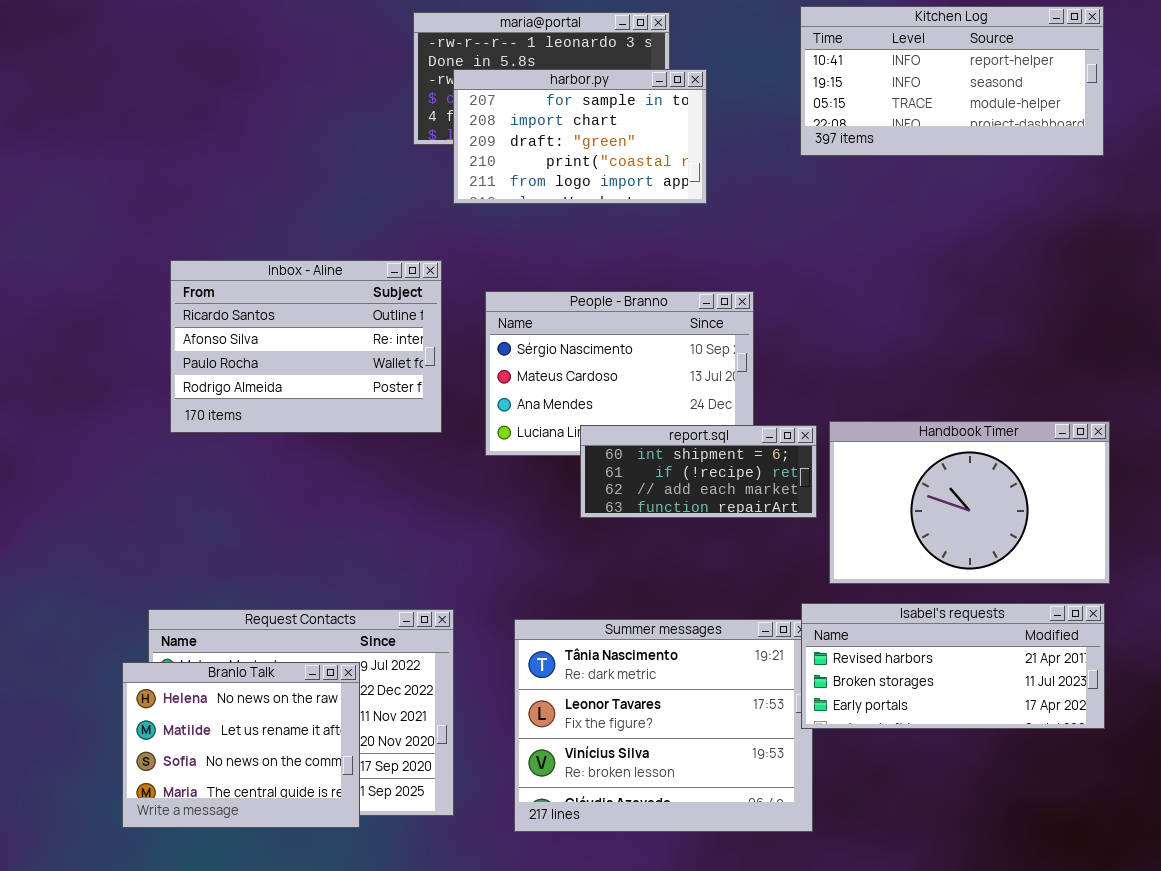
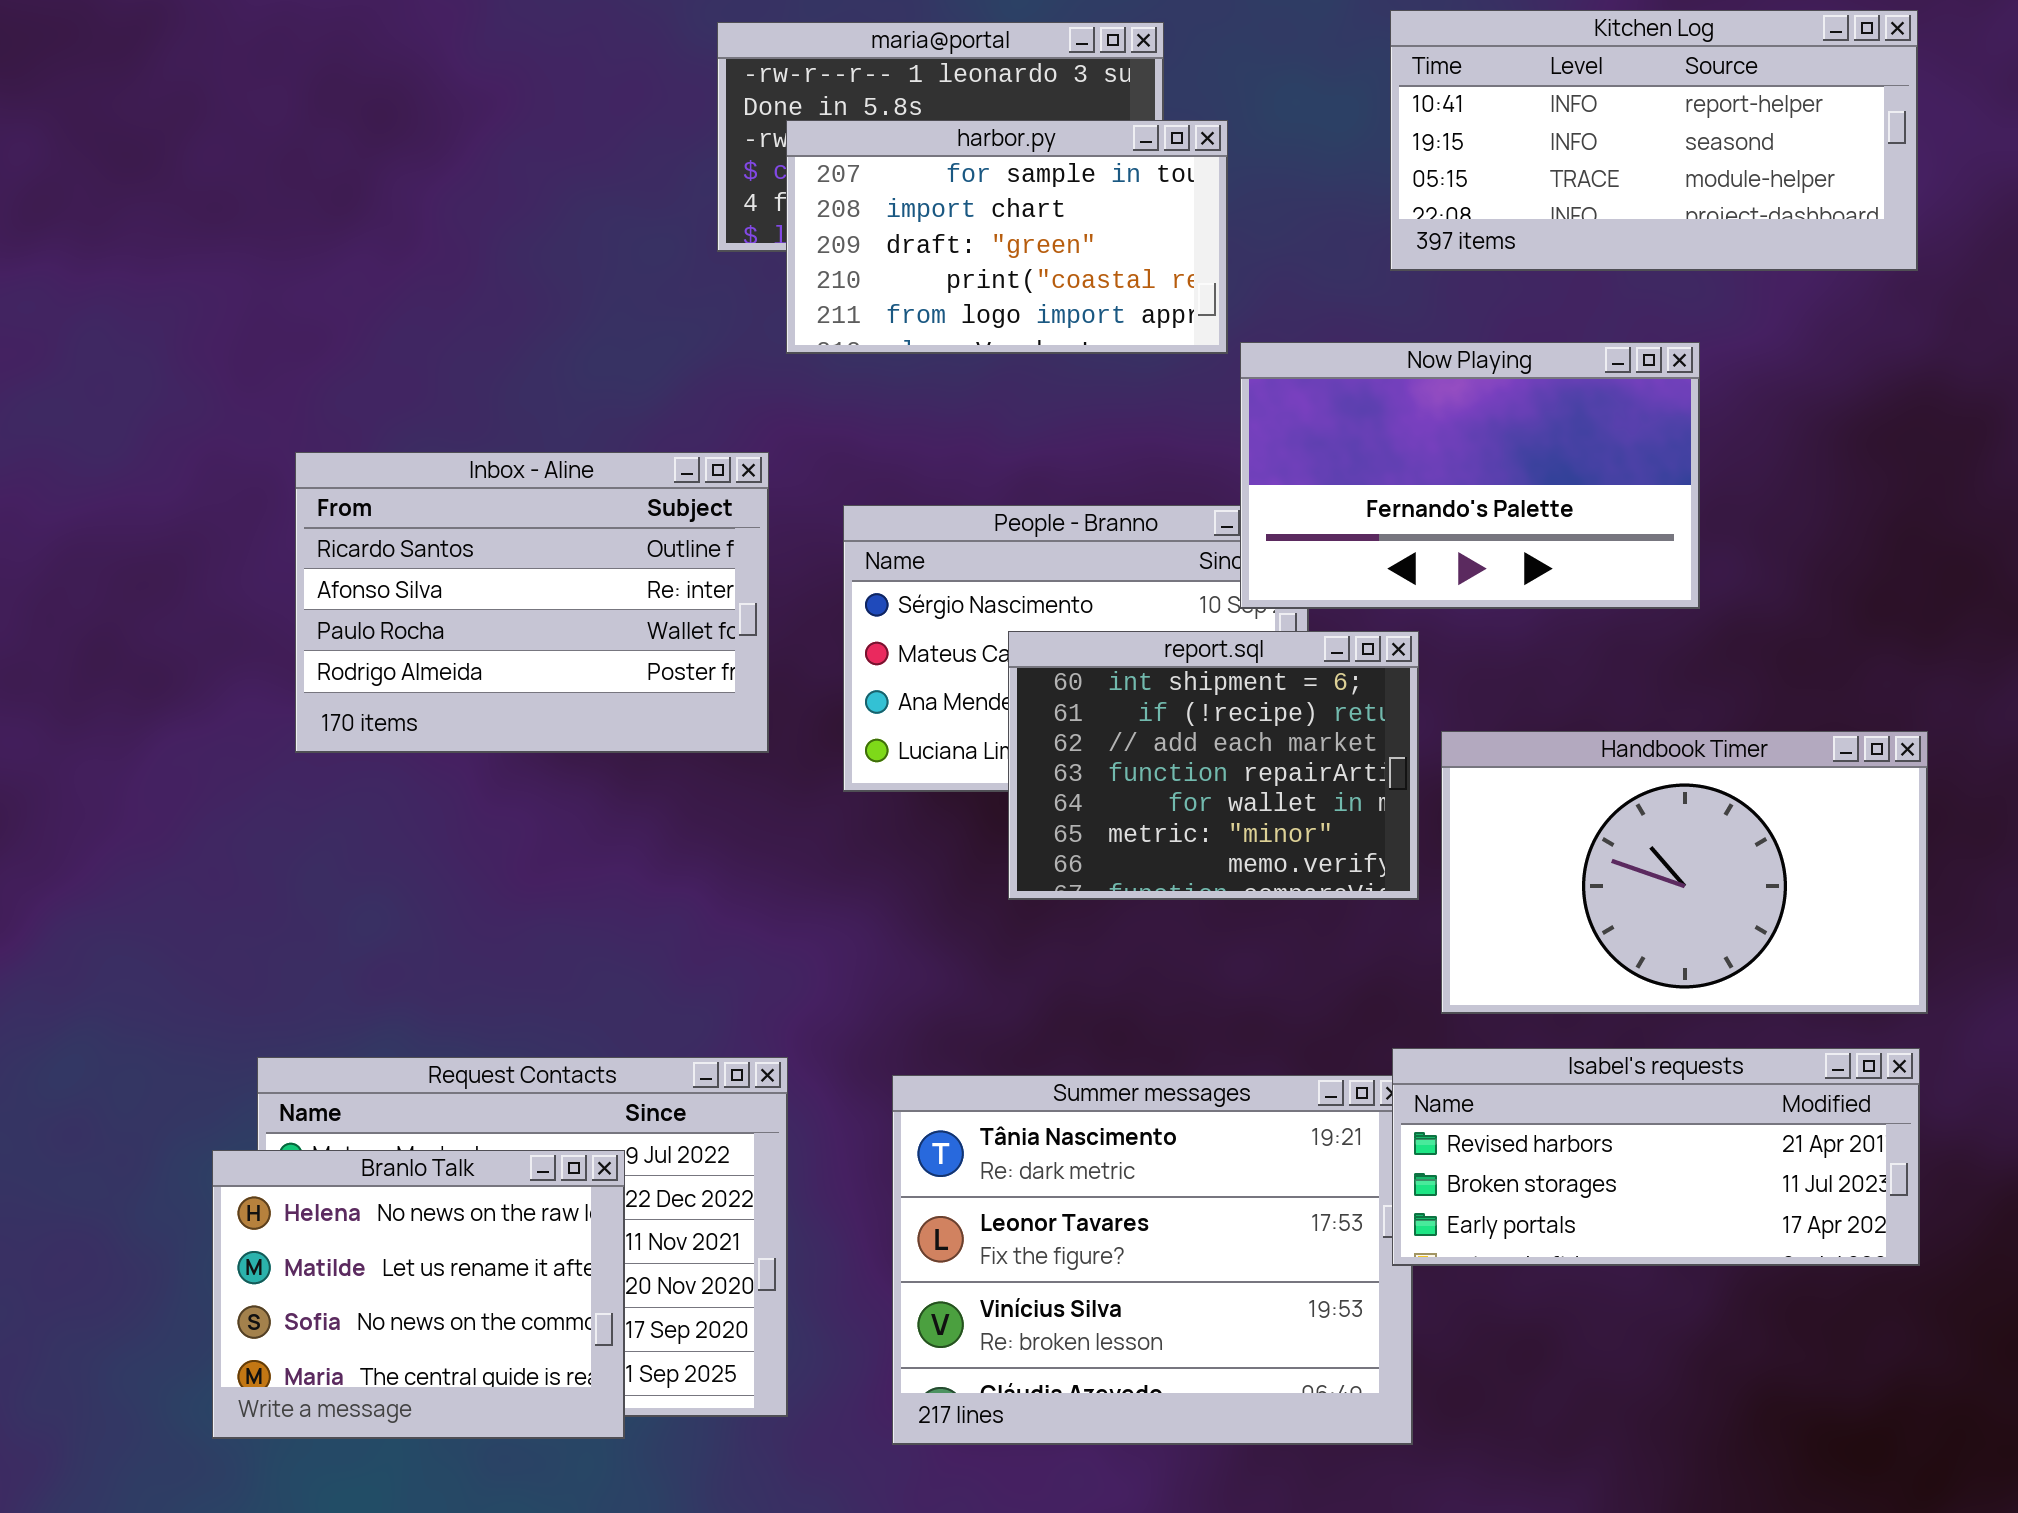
Now Playing: none -> [1240,342,1700,609], opened
report.sql: [580,425,817,518] -> [1008,631,1419,900], resized

